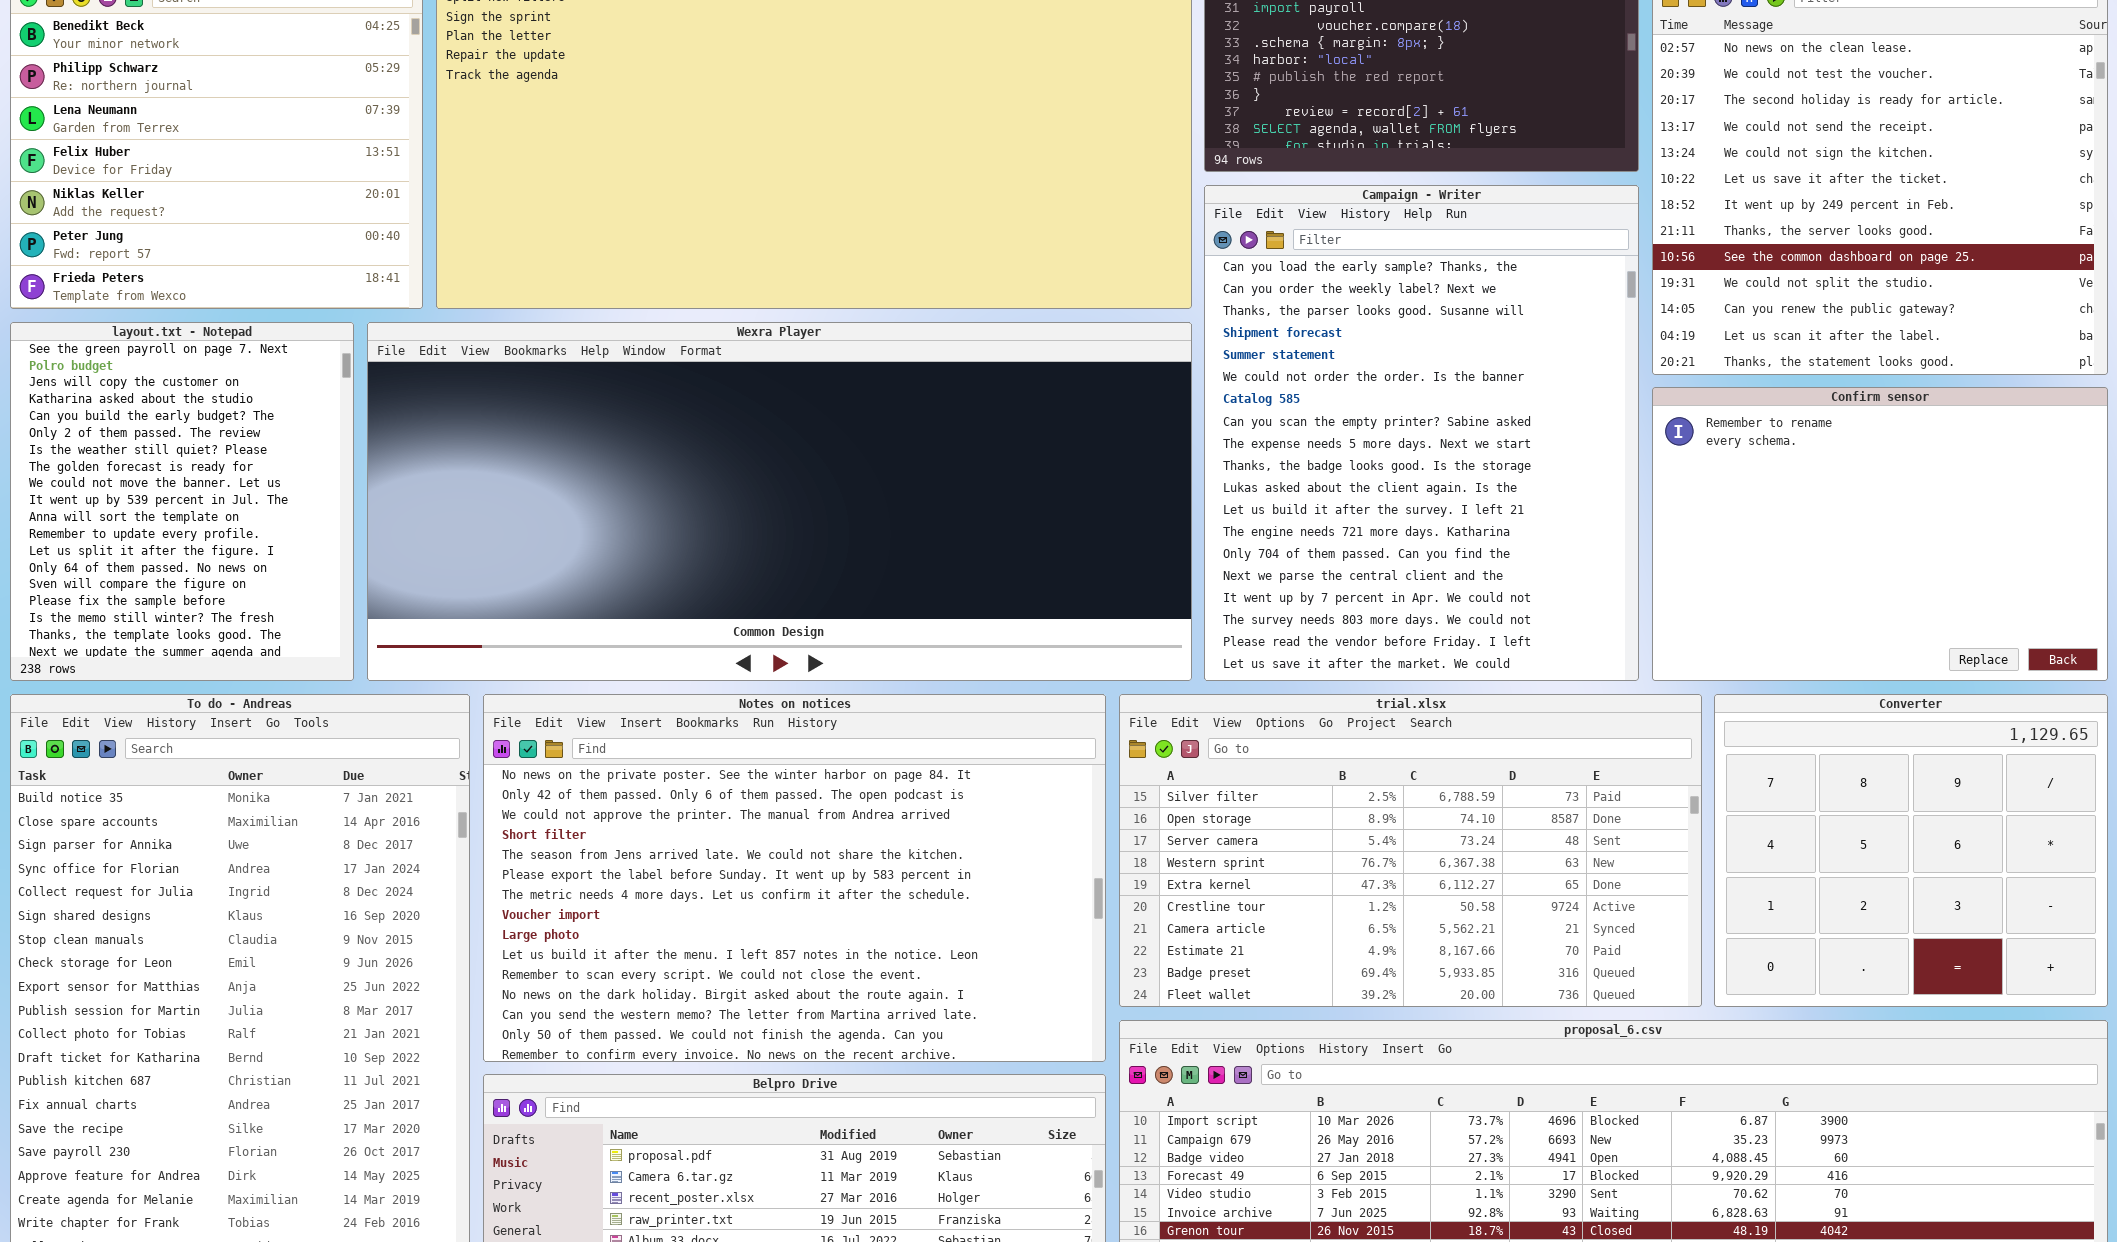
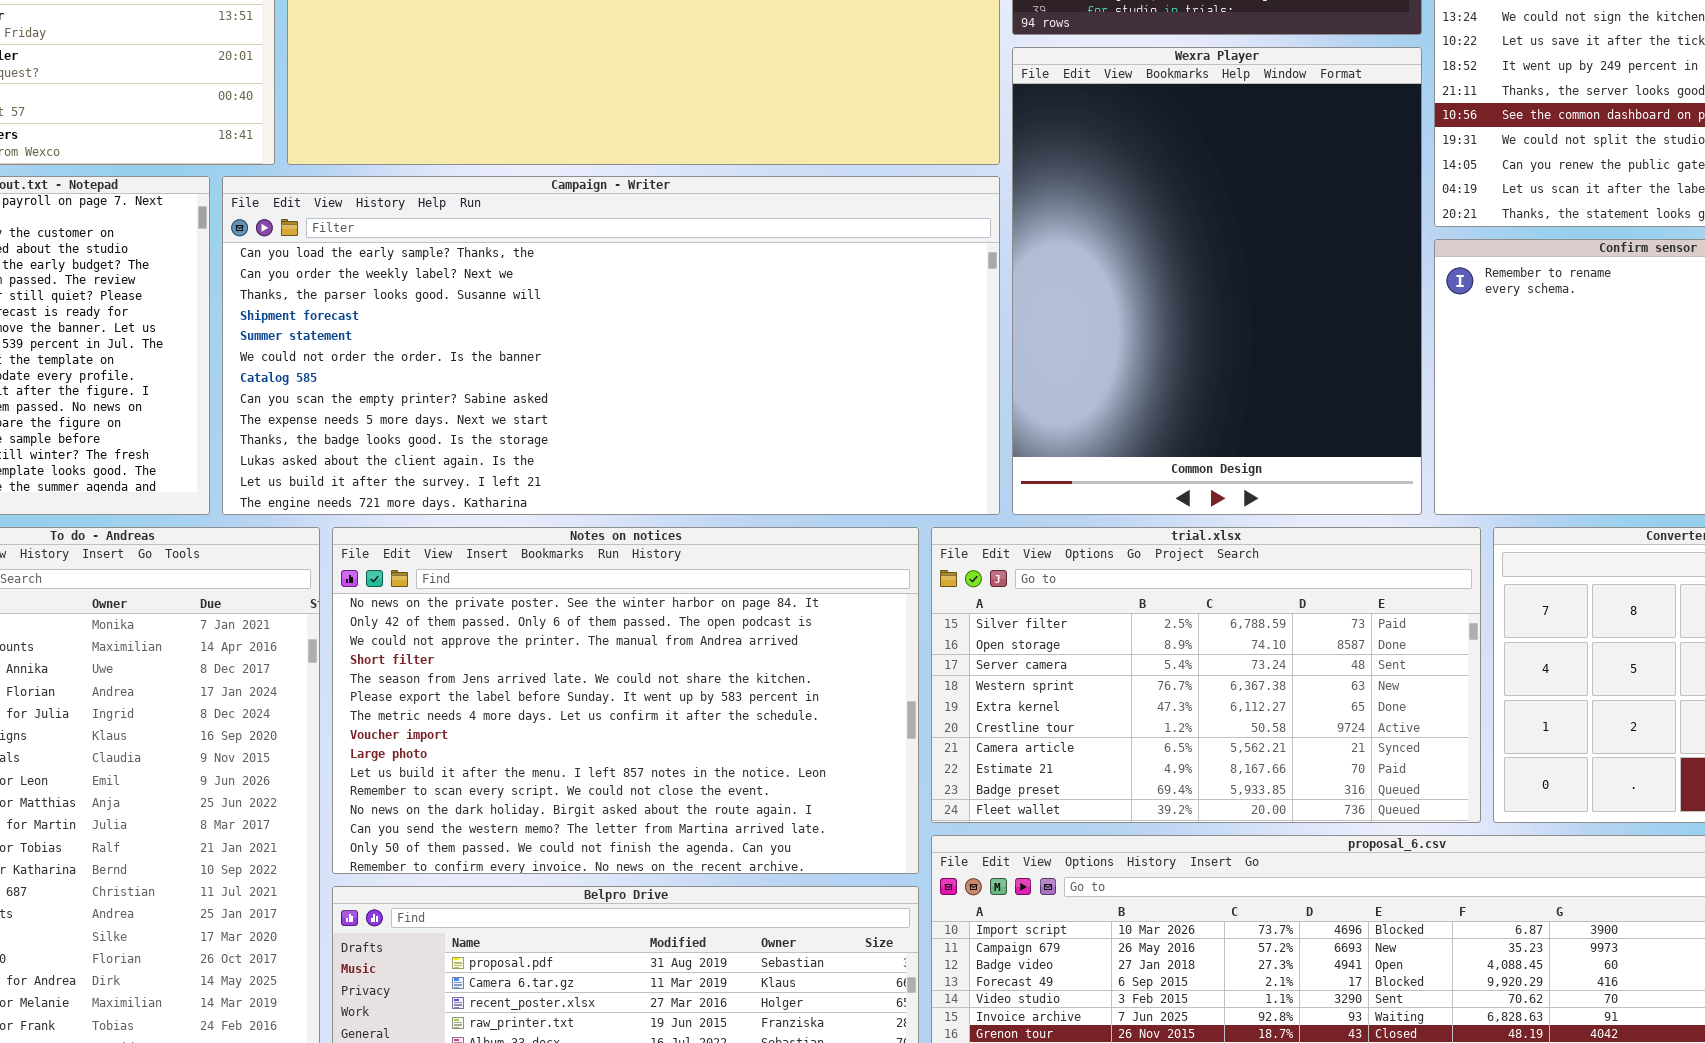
Campaign - Writer: [1204,185,1639,681] -> [222,176,1000,515], moved, resized
Wexra Player: [367,322,1192,681] -> [1012,47,1422,515], moved, resized

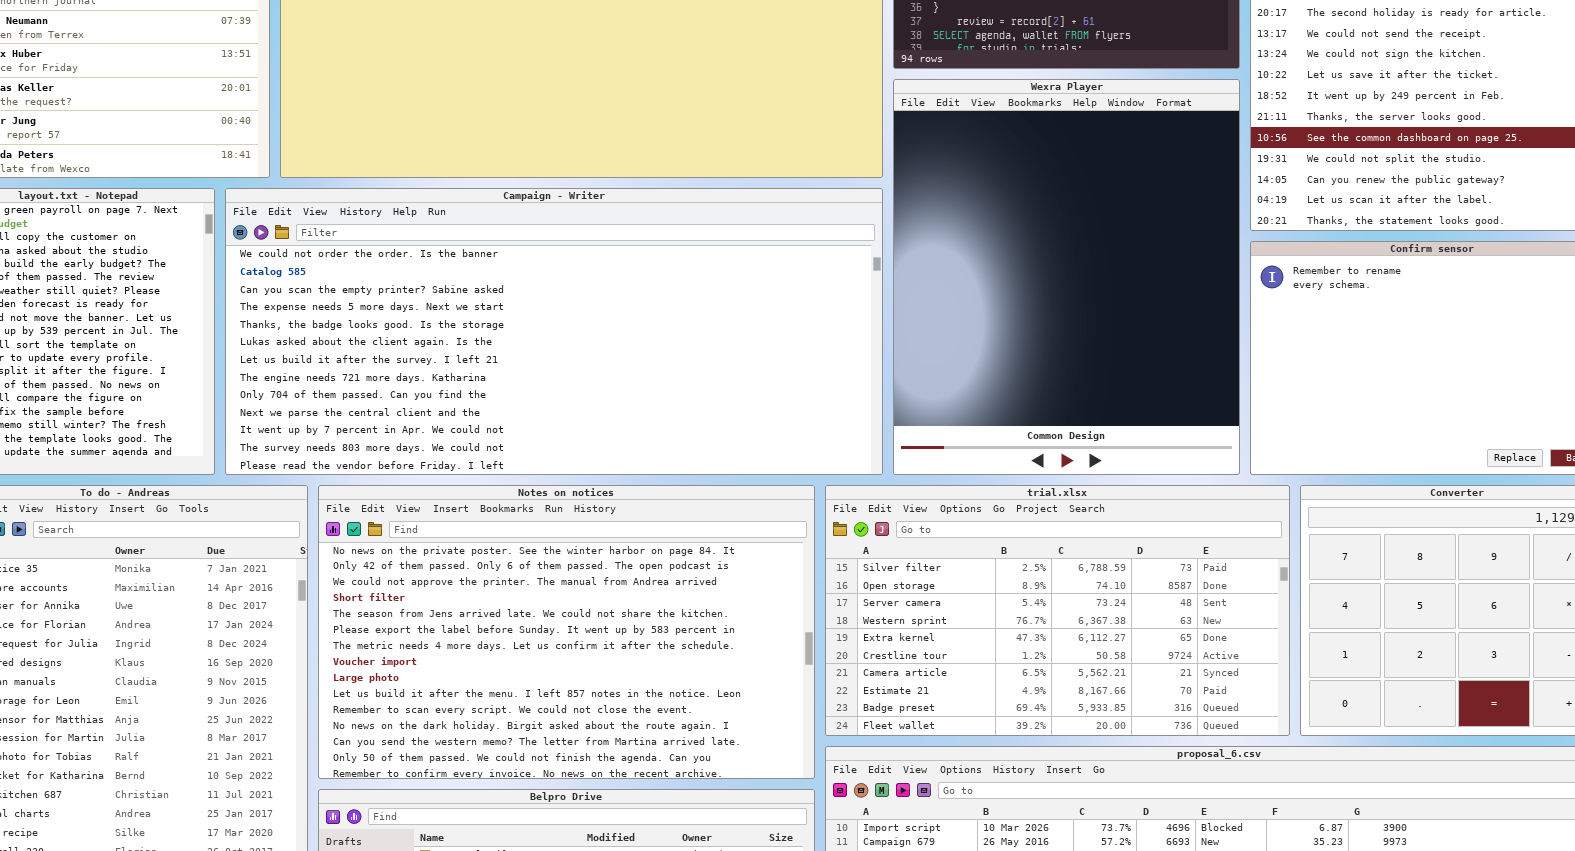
Campaign - Writer: [222,176,1000,515] -> [225,188,883,475], scrolled down 5 rows

